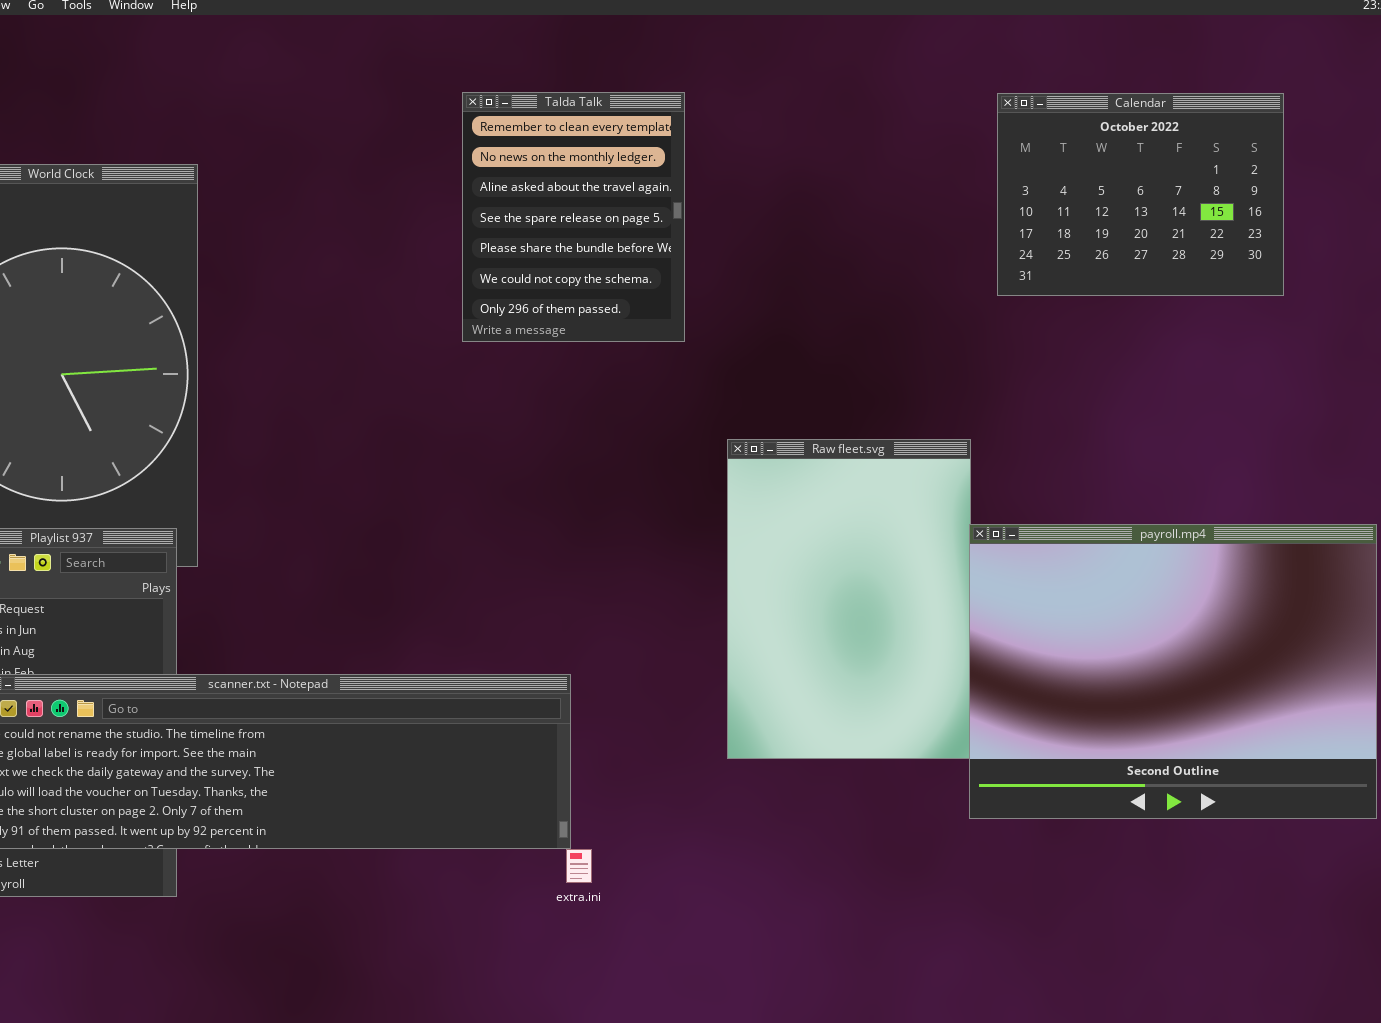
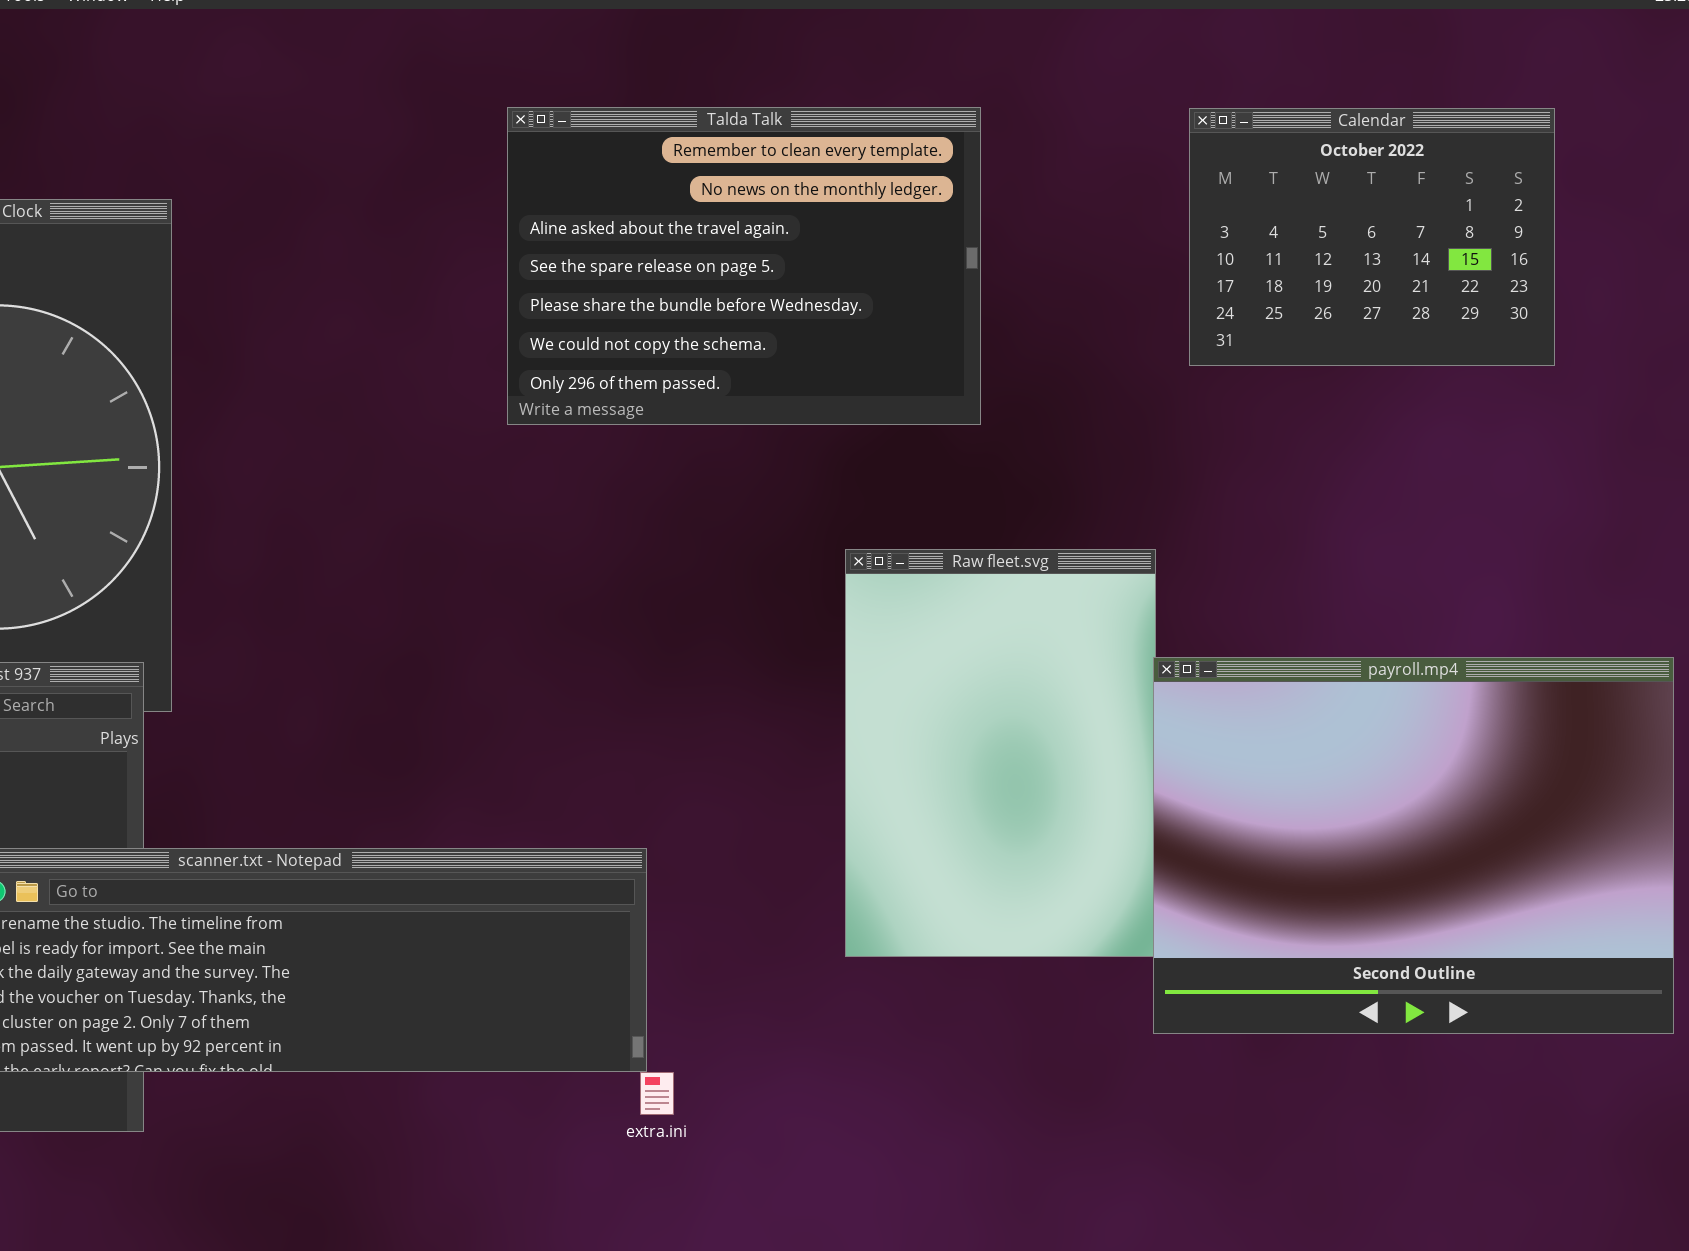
Talda Talk: [462,92,685,342] -> [507,107,981,425], resized

